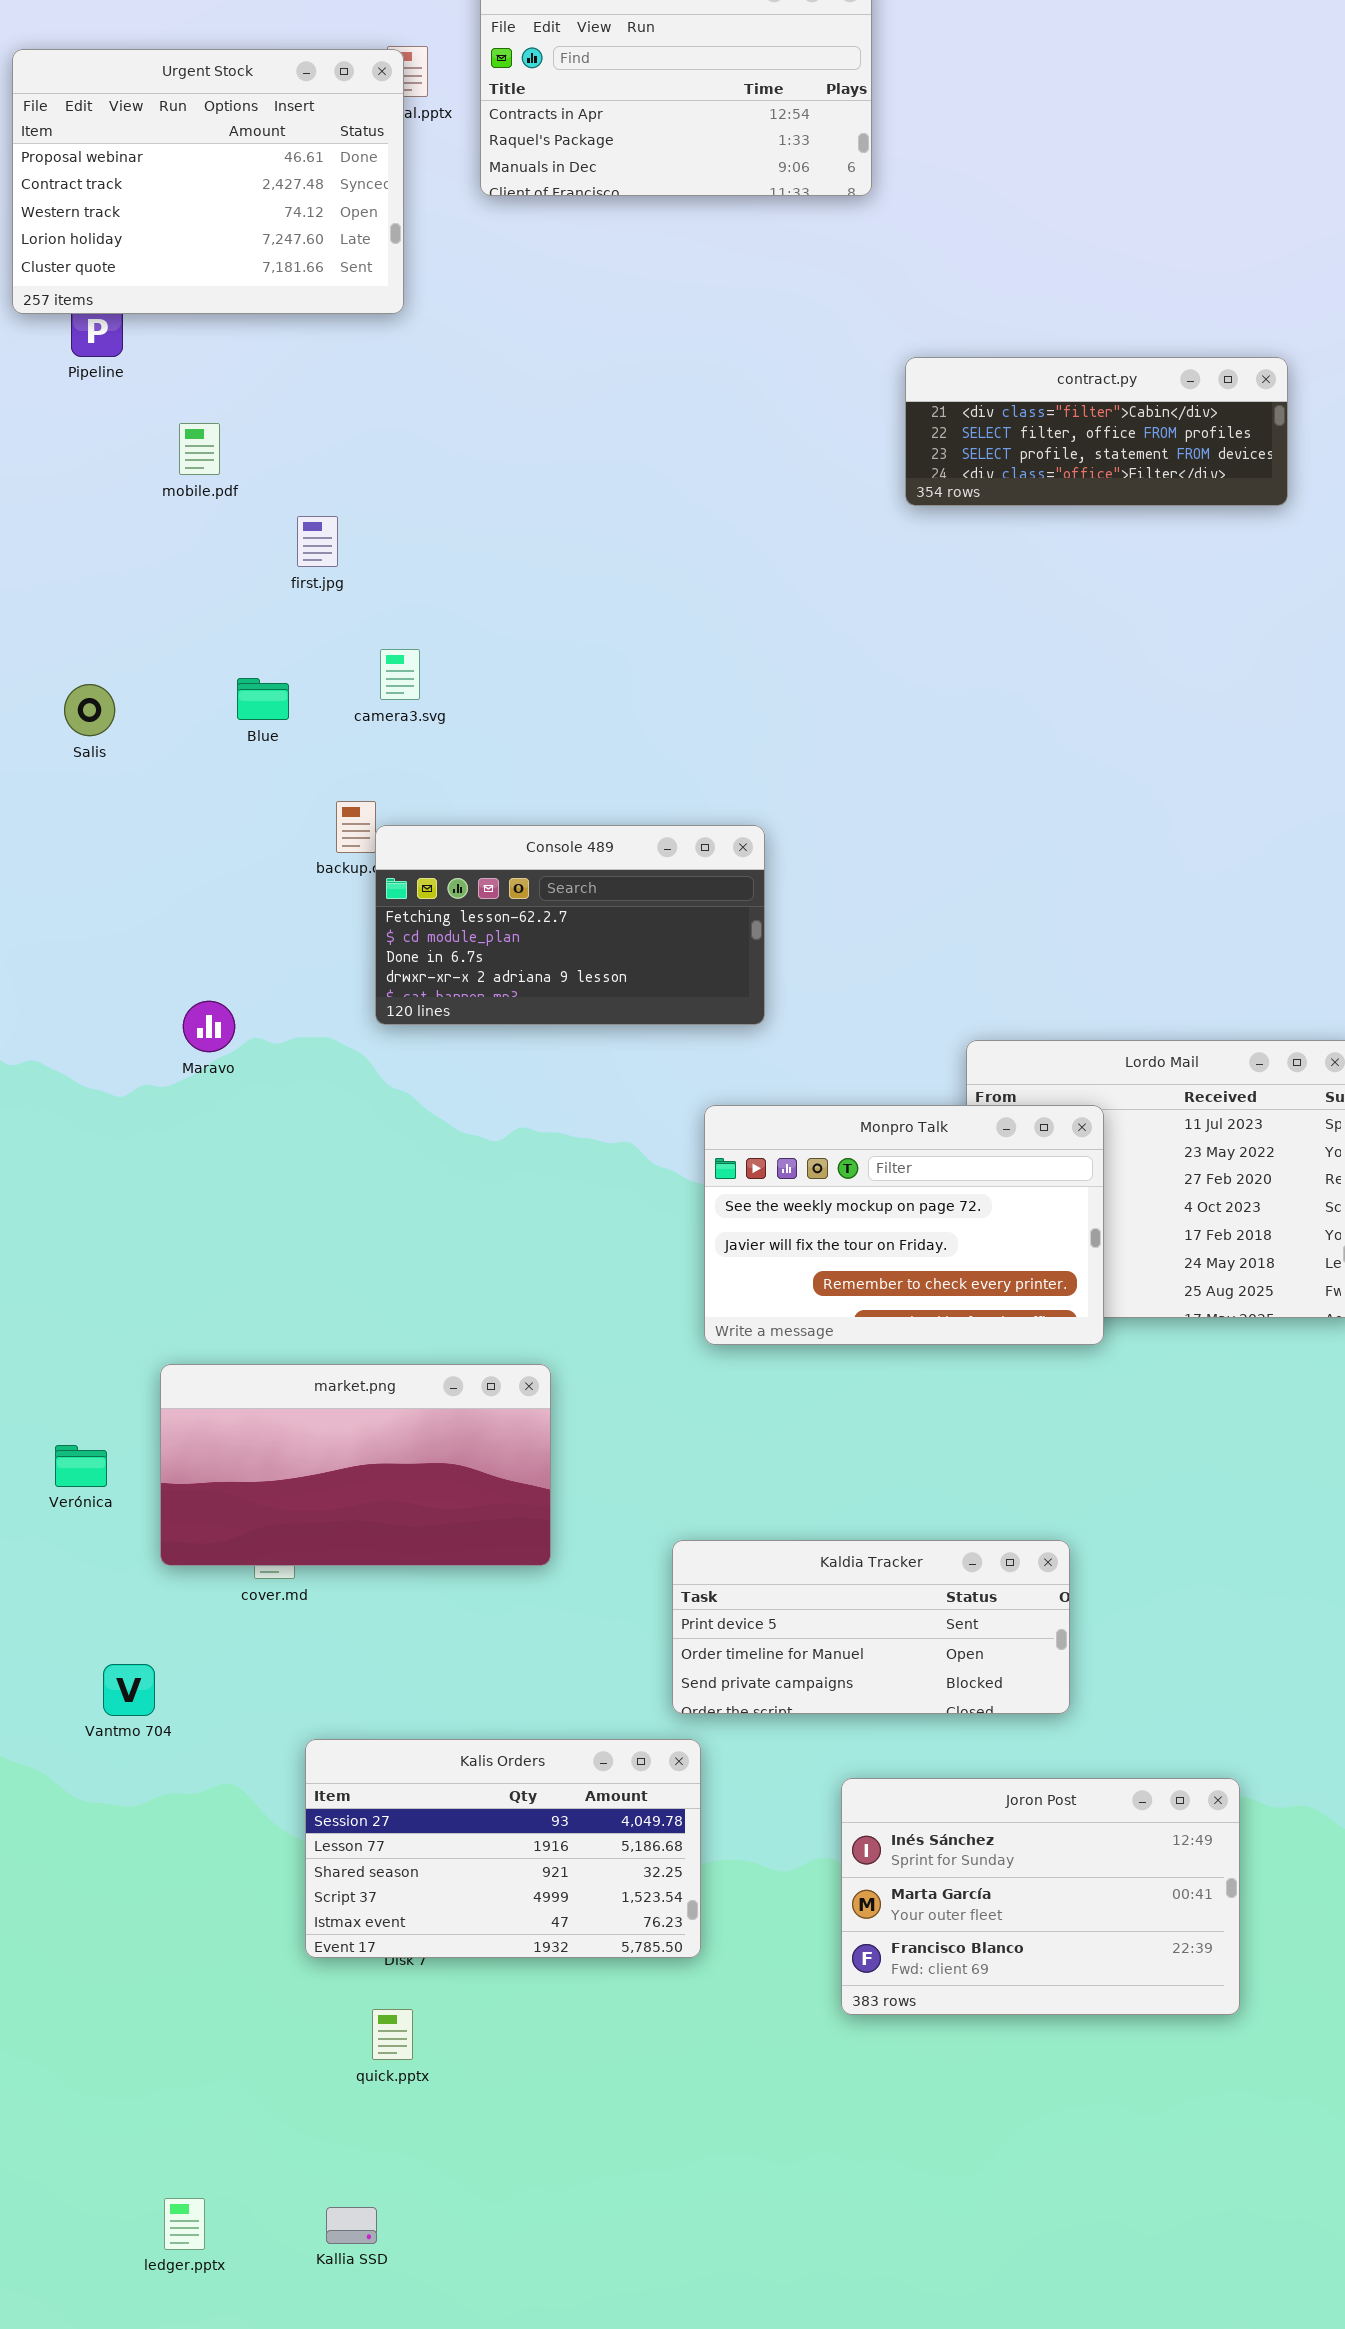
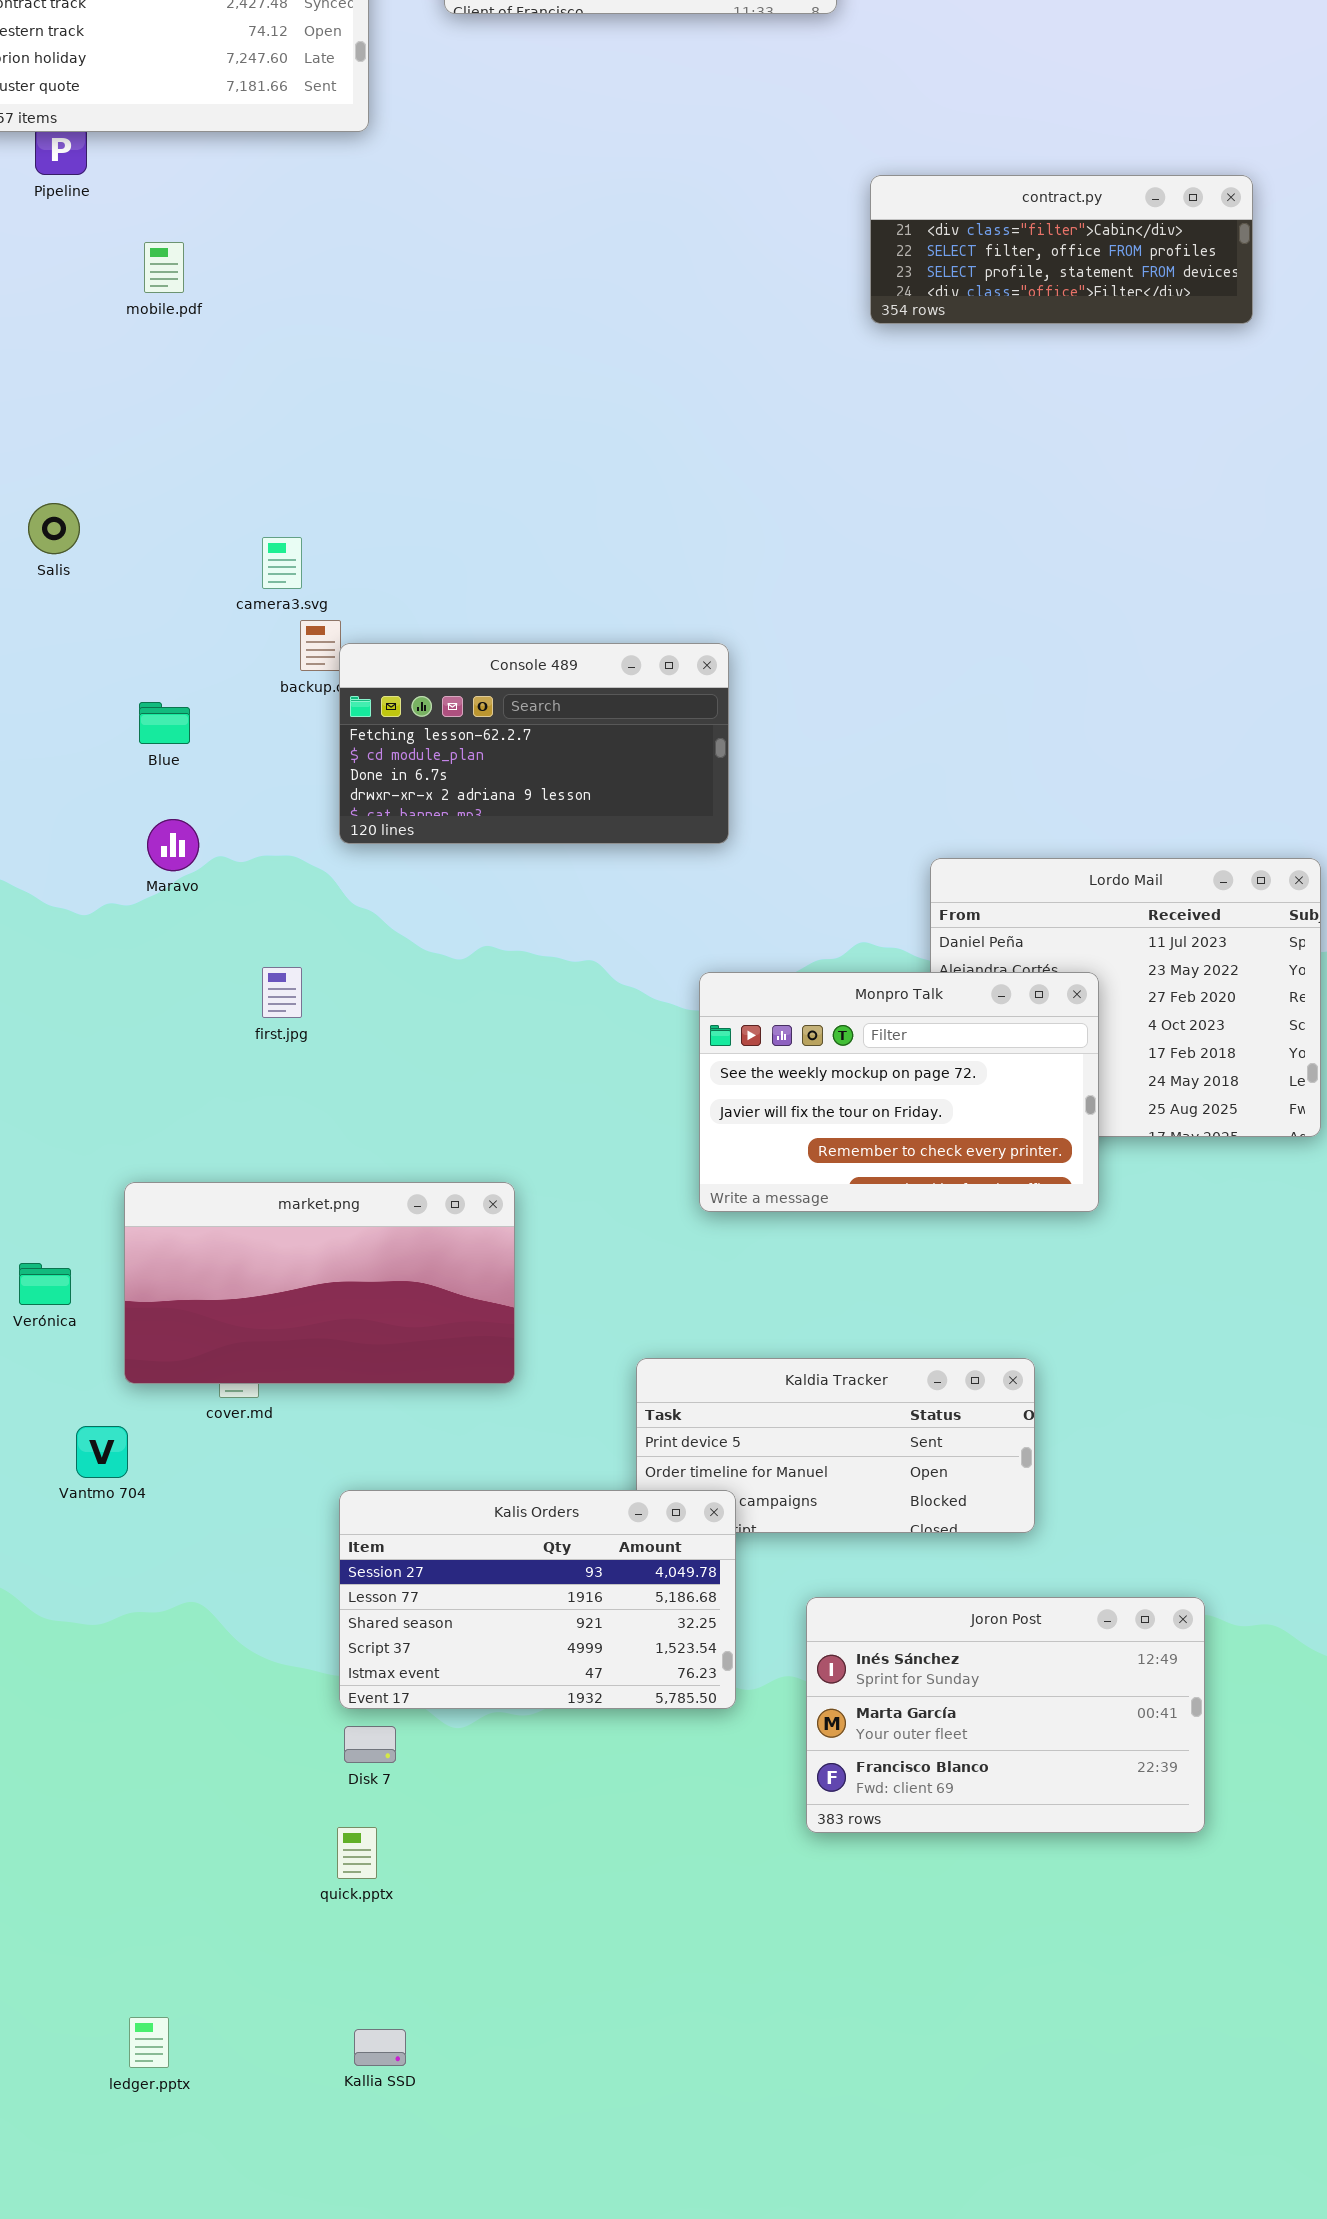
first.jpg: [297,516,338,567] -> [262,967,302,1018], moved
camera3.svg: [380,649,420,700] -> [262,537,302,589], moved
Blue: [237,678,289,720] -> [139,702,190,744], moved
Monpro Talk: [704,1105,1104,1345] -> [699,972,1099,1212], moved
Vantmo 704: [103,1664,155,1716] -> [76,1426,128,1478], moved
Kalis Orders: [305,1739,701,1958] -> [339,1490,736,1709], moved
Kallia SSD: [326,2207,377,2244] -> [354,2029,406,2066], moved

